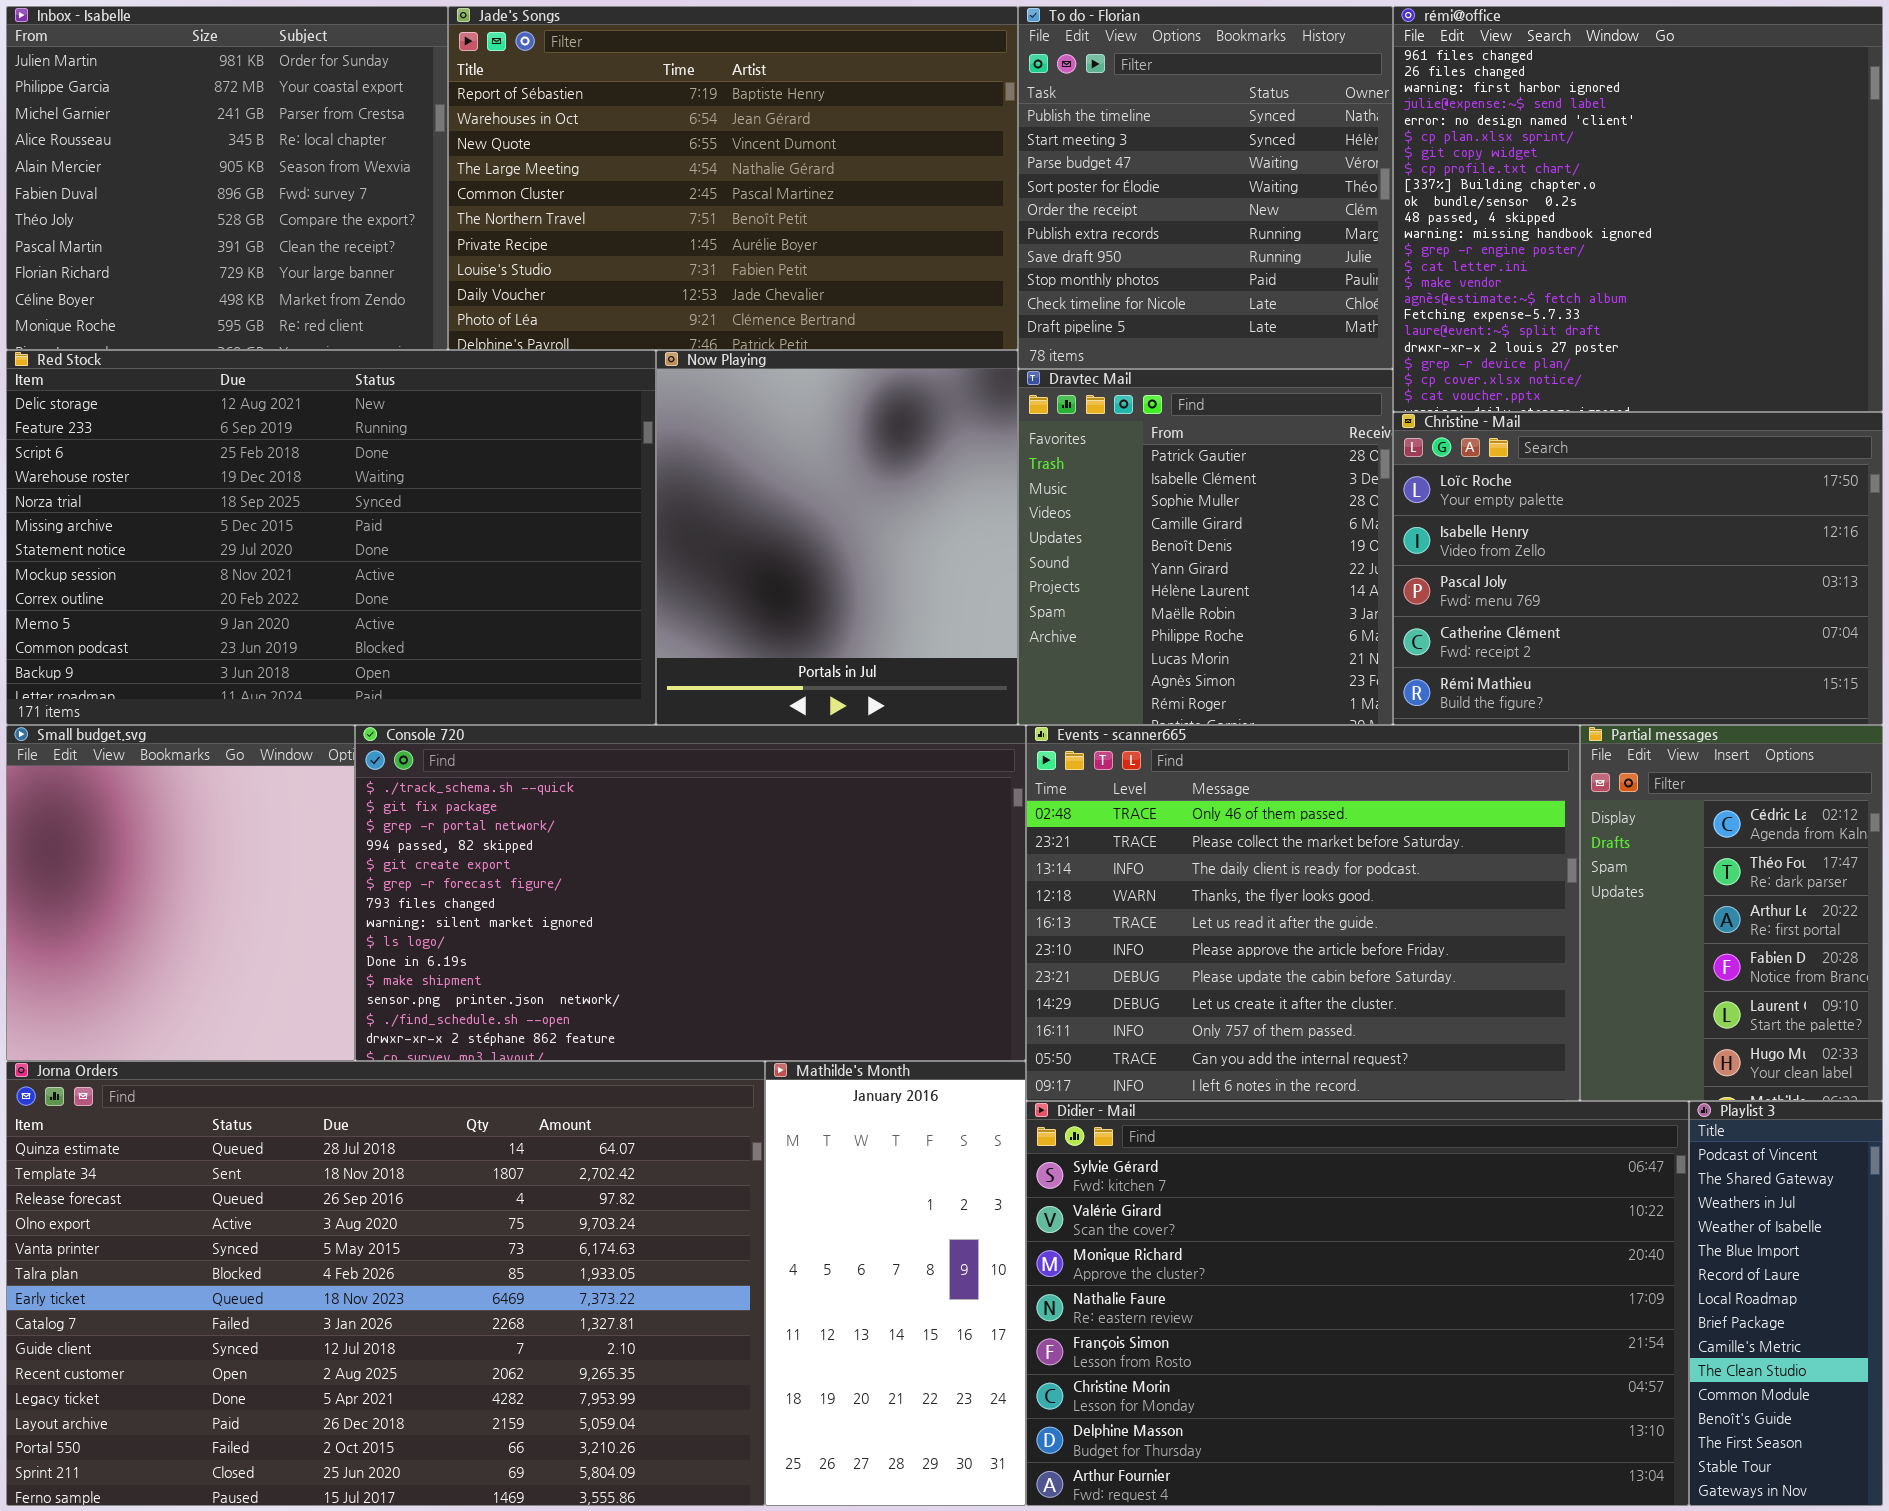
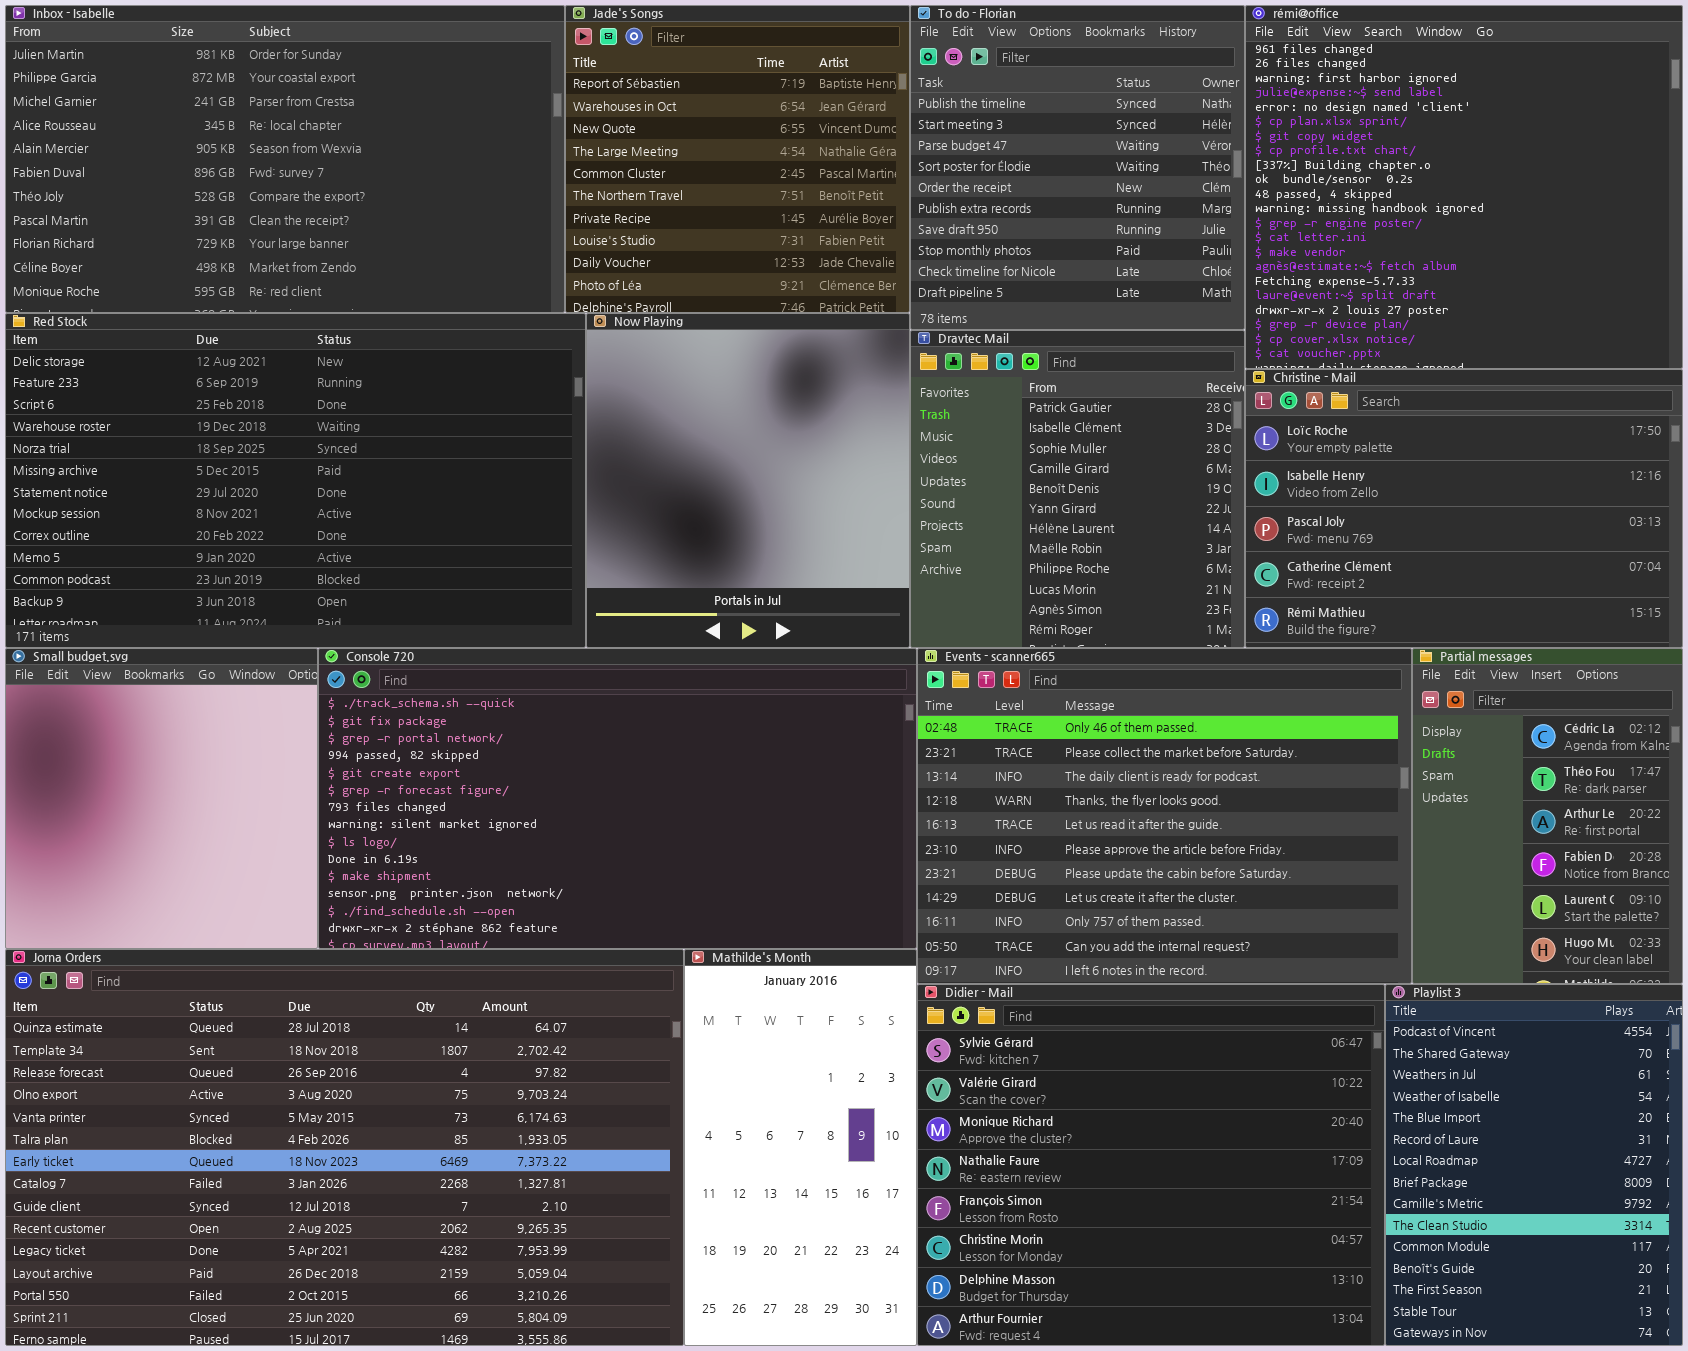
Inbox - Isabelle: [6,6,448,350] -> [5,5,565,313], resized
Jade's Songs: [448,6,1018,350] -> [565,5,910,313], resized
Didier - Mail: [1026,1101,1689,1506] -> [917,984,1385,1346], resized
Playlist 3: [1689,1101,1883,1506] -> [1385,984,1683,1346], resized

